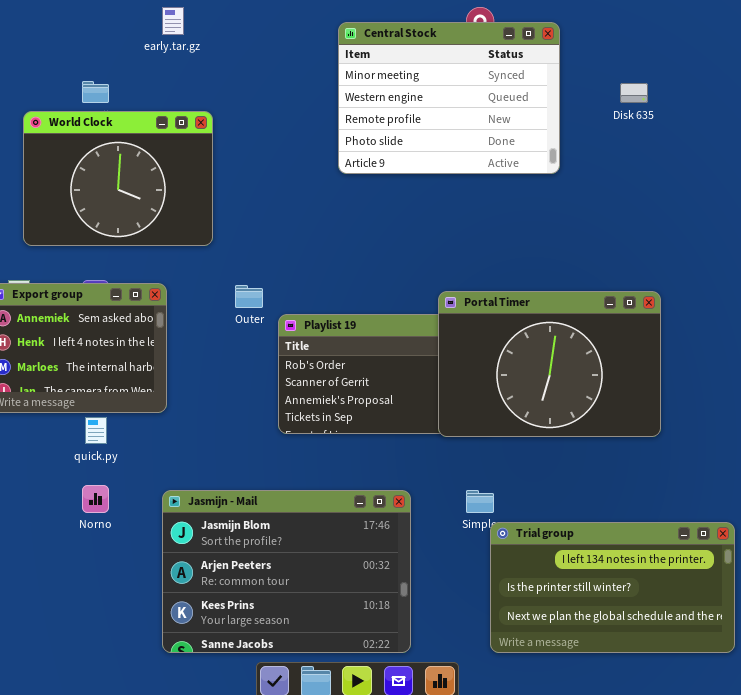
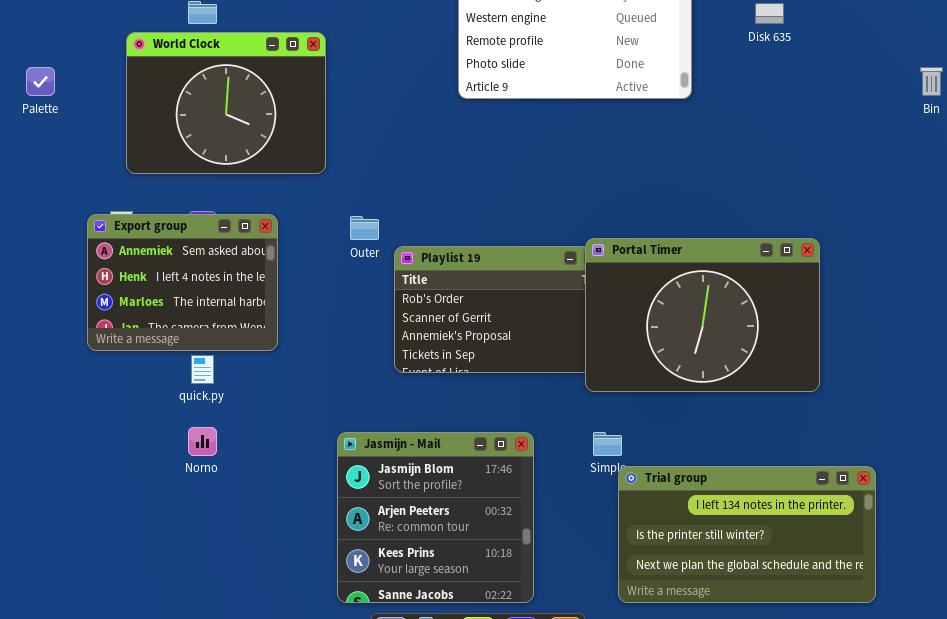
Portal Timer: [438,291,661,437] -> [585,238,820,392], moved
Jasmijn - Mail: [162,490,411,653] -> [337,432,534,603], resized

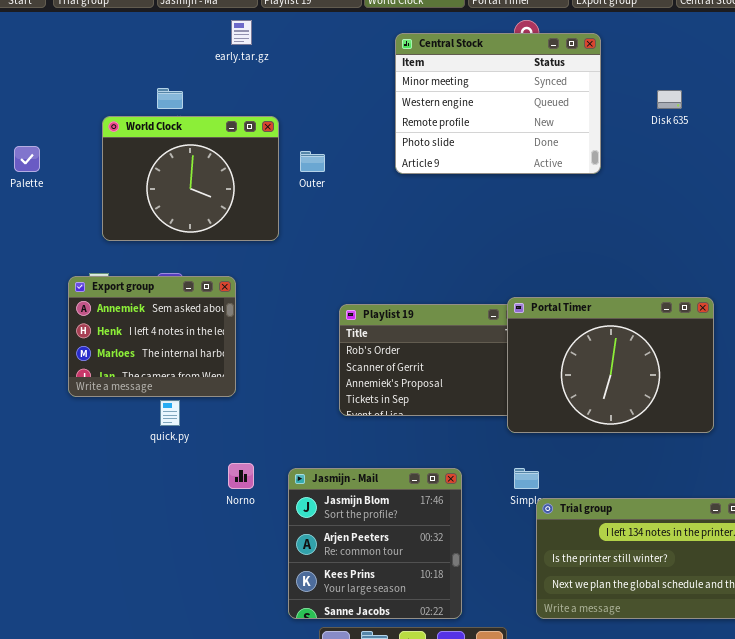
Outer: [350,216,379,240] -> [300,151,325,172], moved
Norno: [188,427,217,456] -> [228,463,254,489], moved

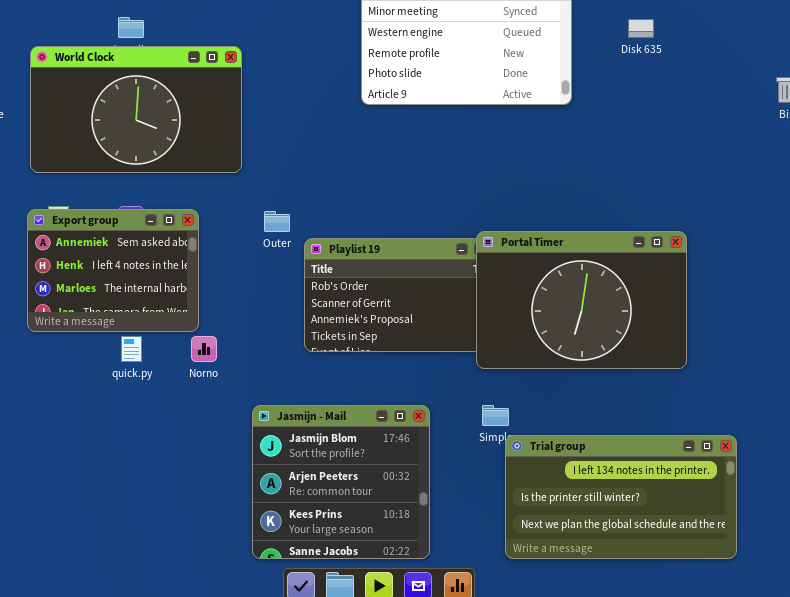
World Clock: [102,116,279,241] -> [30,46,242,173], resized
Outer: [300,151,325,172] -> [264,211,290,232], moved
Norno: [228,463,254,489] -> [191,336,217,362], moved

